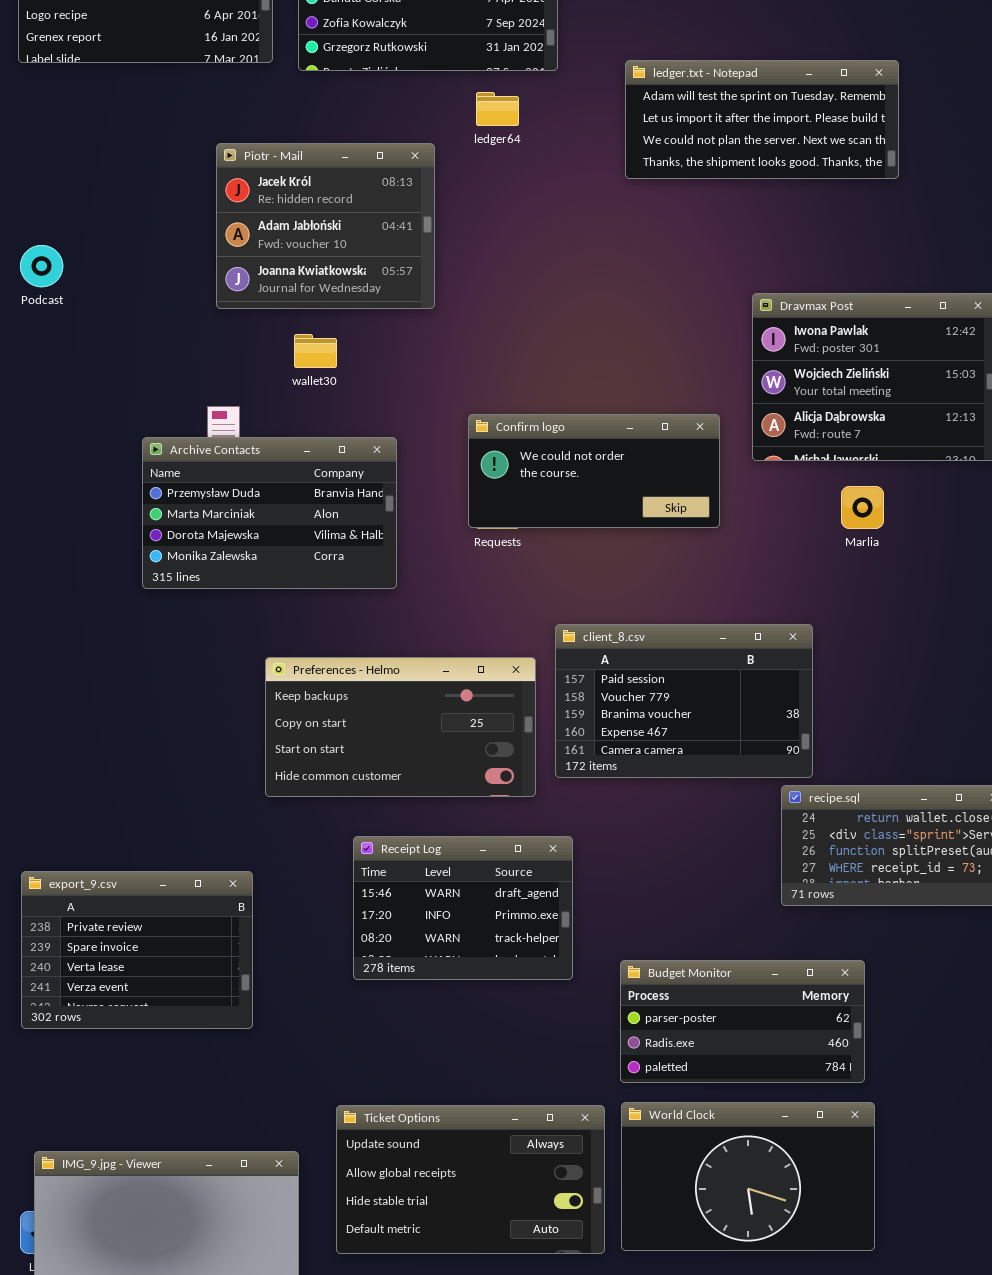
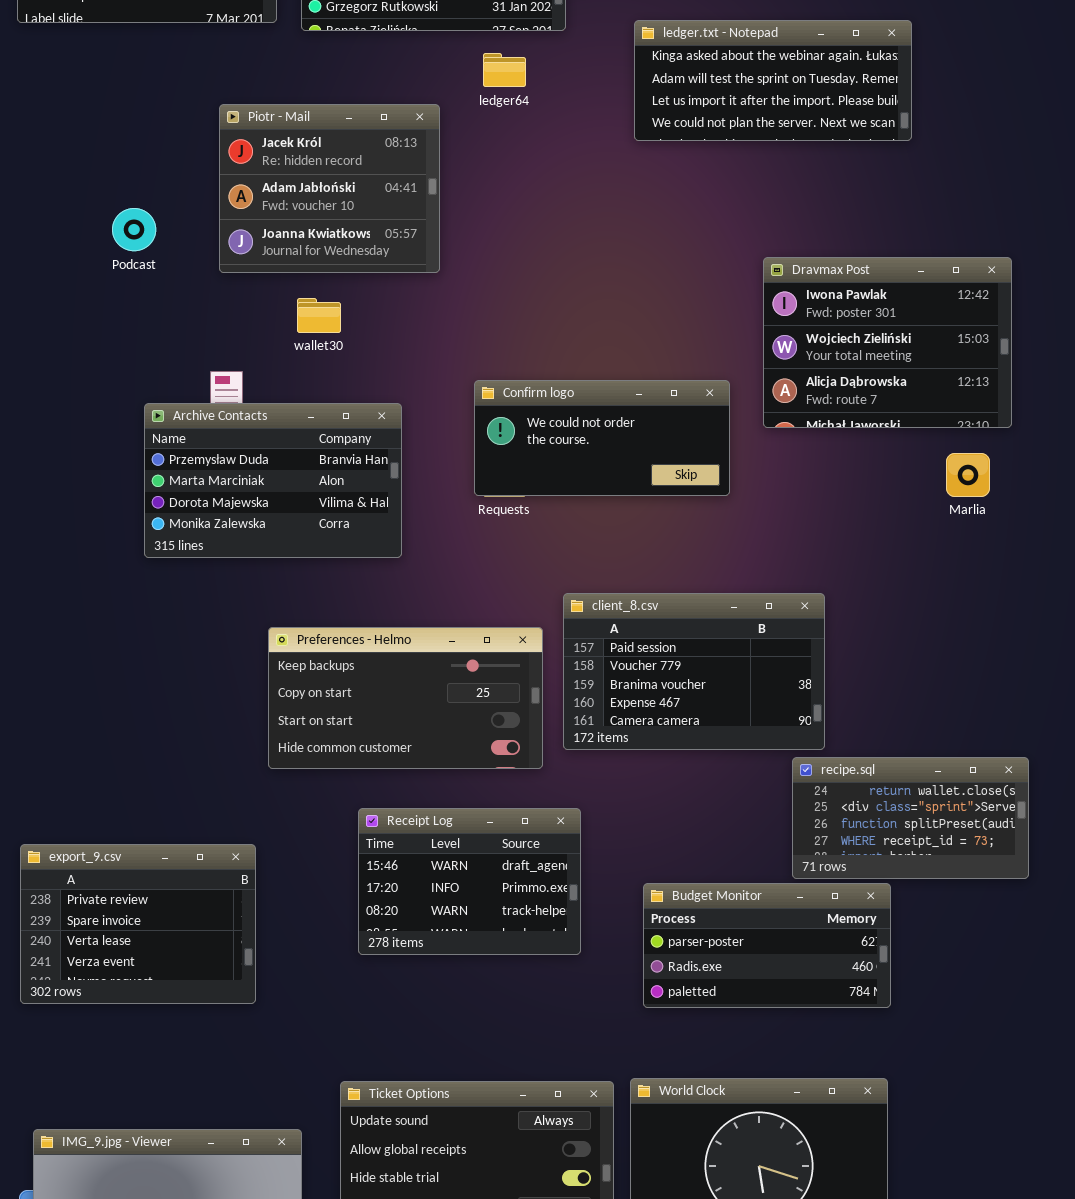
ledger.txt - Notepad: [625,60,899,179] -> [634,20,912,141], scrolled up 1 row
Podcast: [20,245,63,287] -> [112,208,156,251], moved
Marlia: [841,486,884,529] -> [946,453,990,497], moved
Budget Monitor: [620,960,865,1083] -> [643,883,891,1008], moved

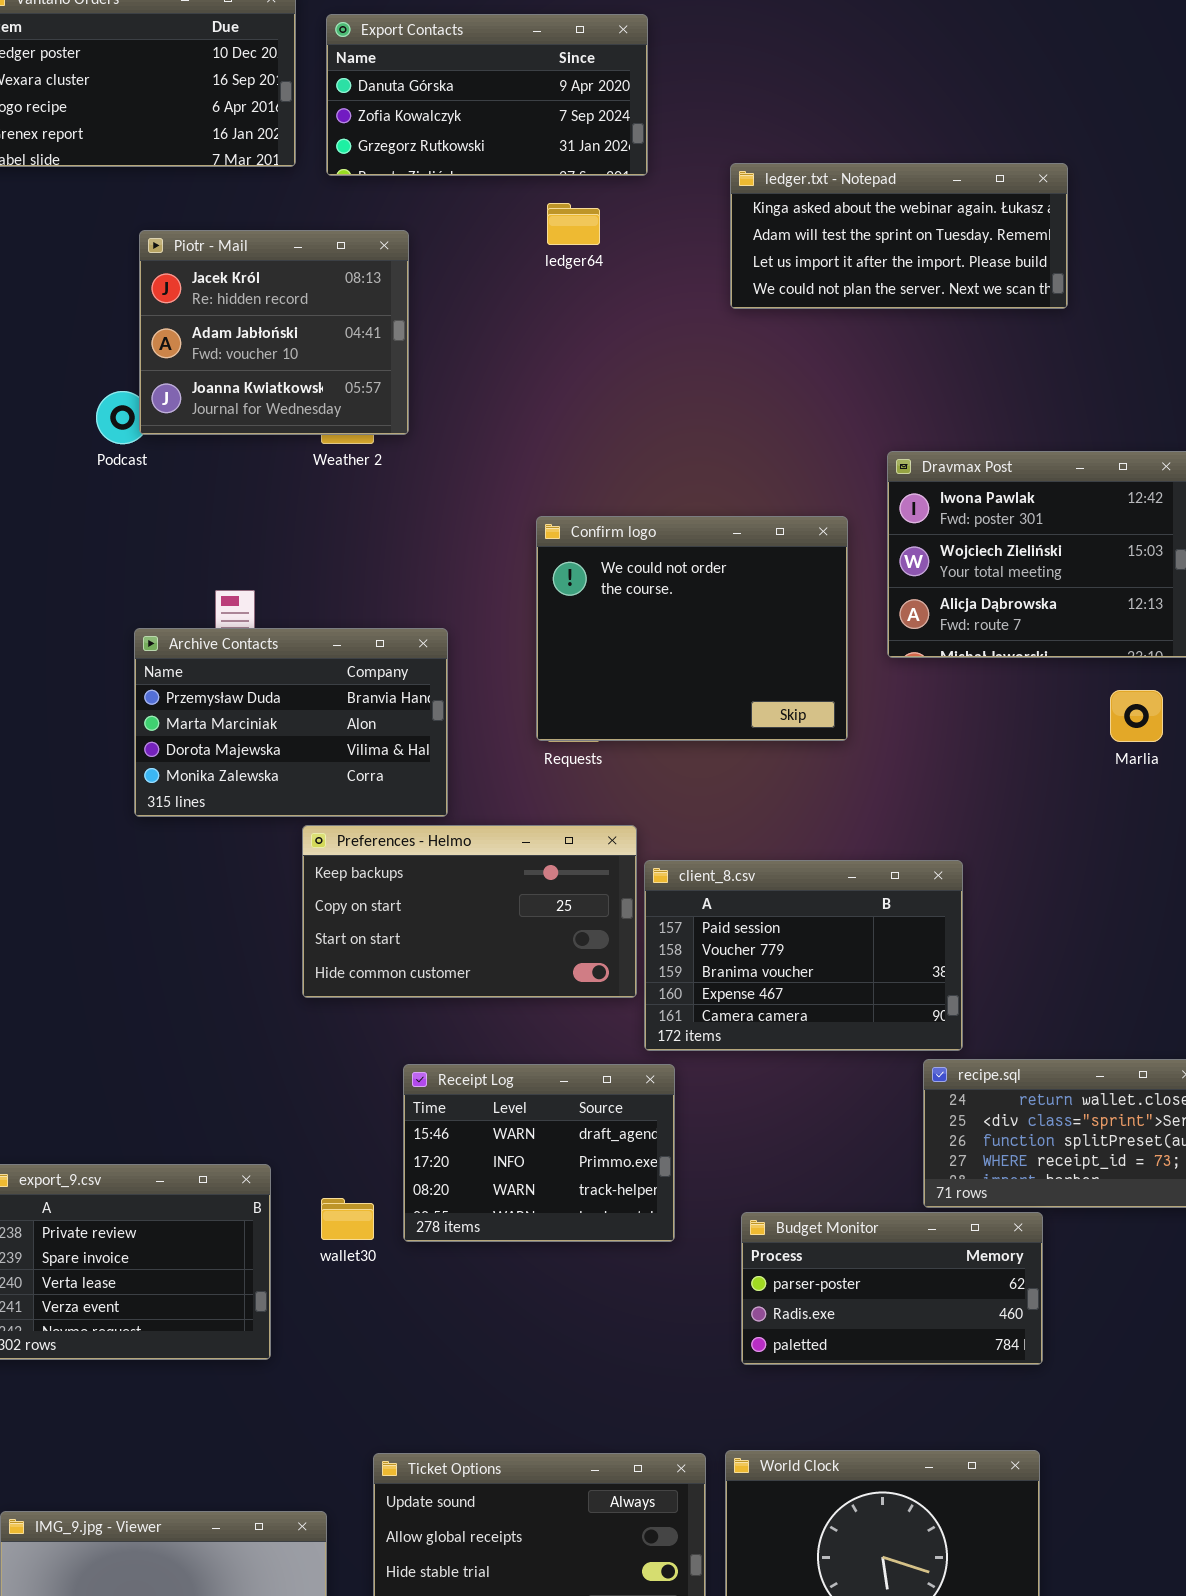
Piotr - Mail: [219,104,440,273] -> [139,230,409,435], moved
wallet30: [297,298,341,333] -> [321,1198,374,1240], moved
Confirm logo: [474,380,730,496] -> [536,516,848,741], resized
Preferences - Helmo: [268,627,543,769] -> [302,825,637,998], moved
Receipt Log: [358,808,581,955] -> [403,1064,675,1242], moved

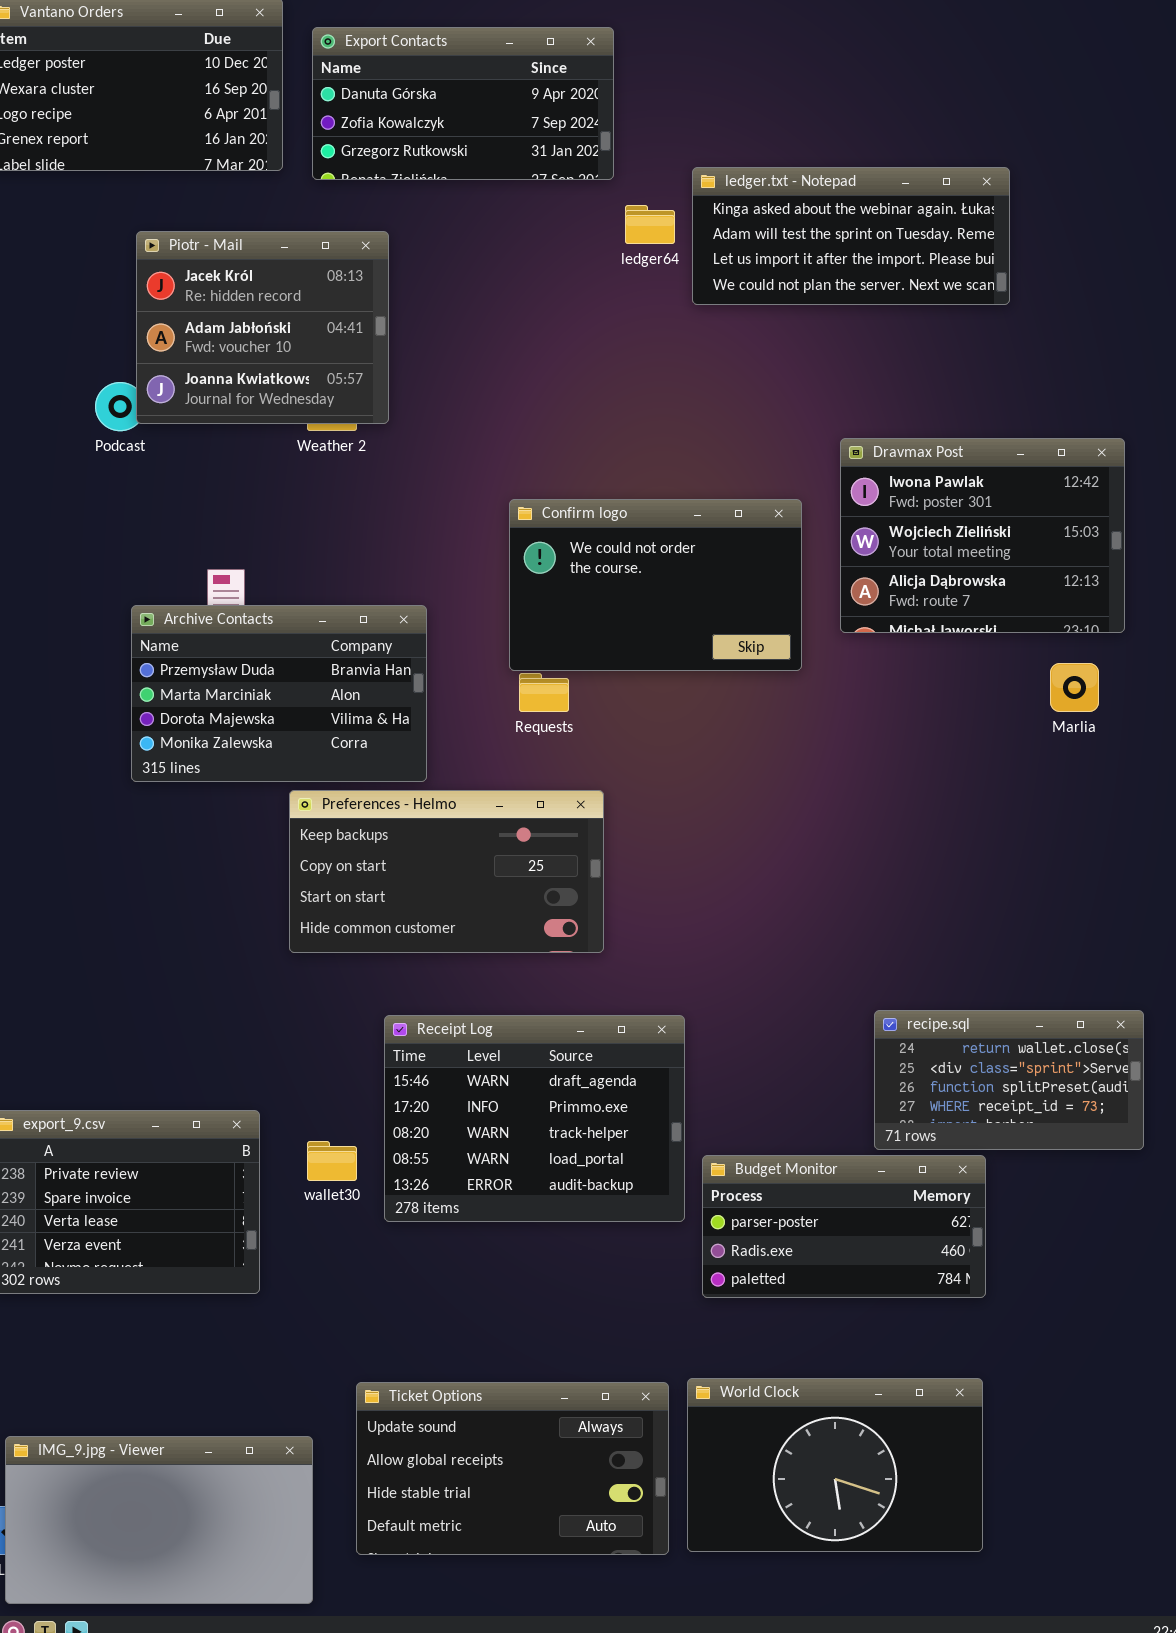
ledger64: [547,203,600,245] -> [625,205,675,244], moved
Confirm logo: [536,516,848,741] -> [509,499,802,671], resized
client_8.csv: [644,860,963,1051] -> none, closed
Receipt Log: [403,1064,675,1242] -> [384,1015,685,1222], resized

